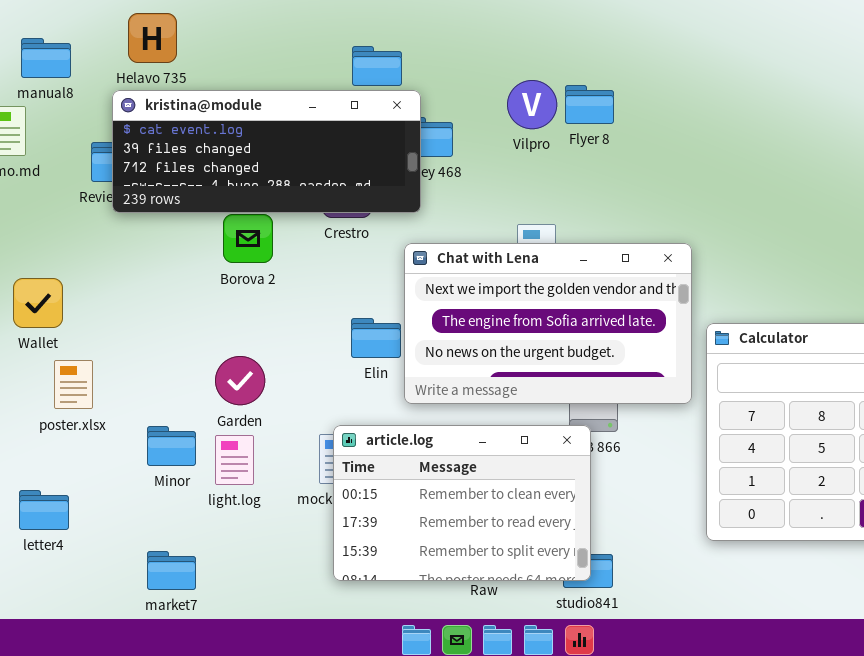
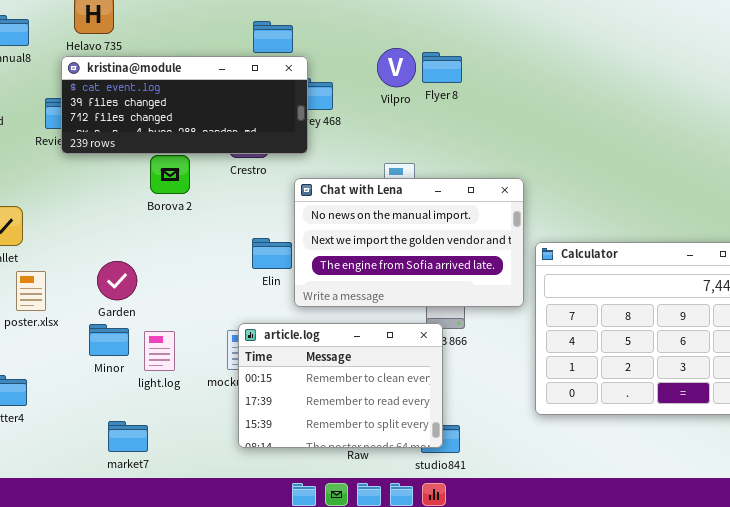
Chat with Lena: [404,243,692,404] -> [294,178,524,307], scrolled up 1 row
Garden: [215,356,265,405] -> [97,261,137,300], moved
market7: [147,551,196,590] -> [108,421,148,452], moved

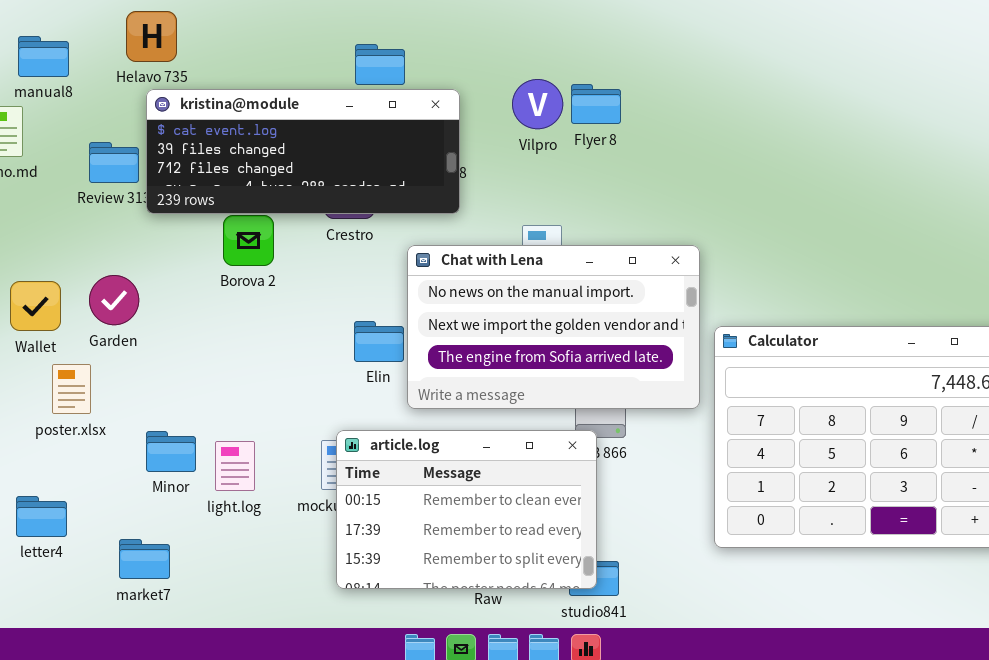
kristina@module: [61,56,308,154] -> [146,89,460,214], moved
Garden: [97,261,137,300] -> [89,275,139,325], moved
market7: [108,421,148,452] -> [119,539,170,579], moved

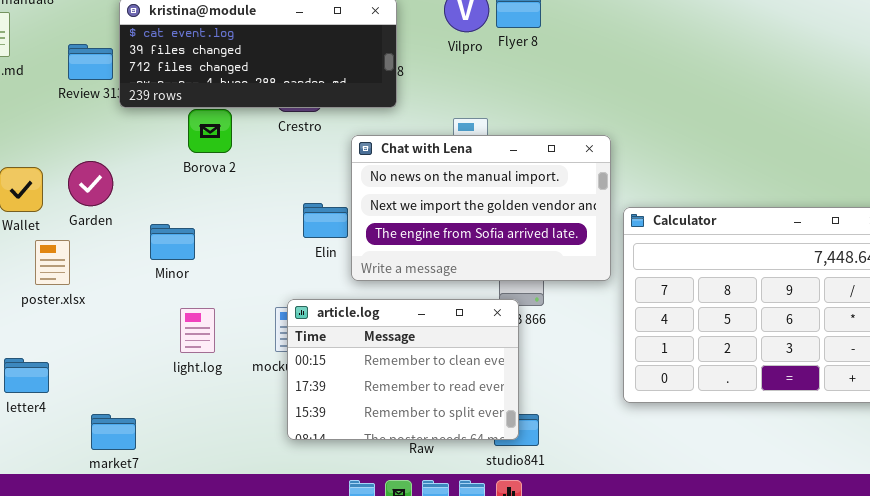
Minor: [146,431,196,472] -> [150,224,195,260], moved
market7: [119,539,170,579] -> [91,414,136,450], moved

